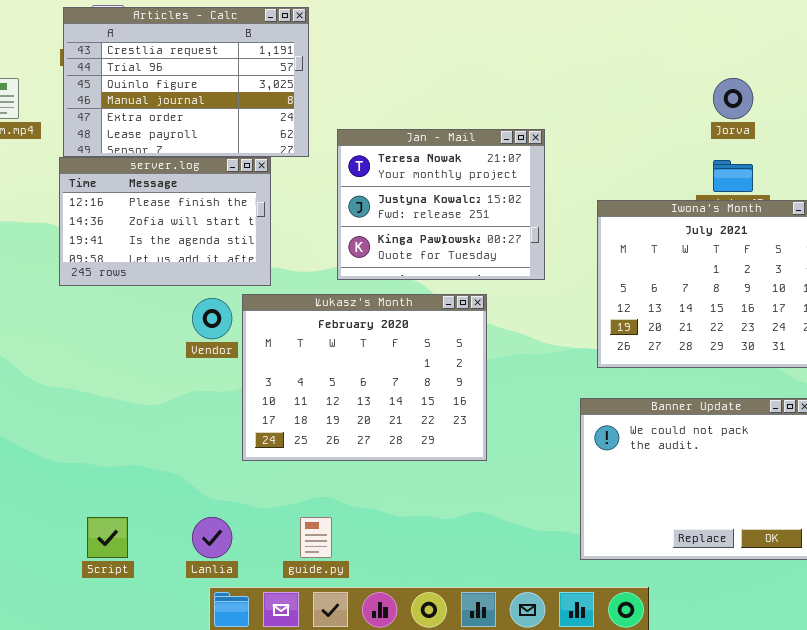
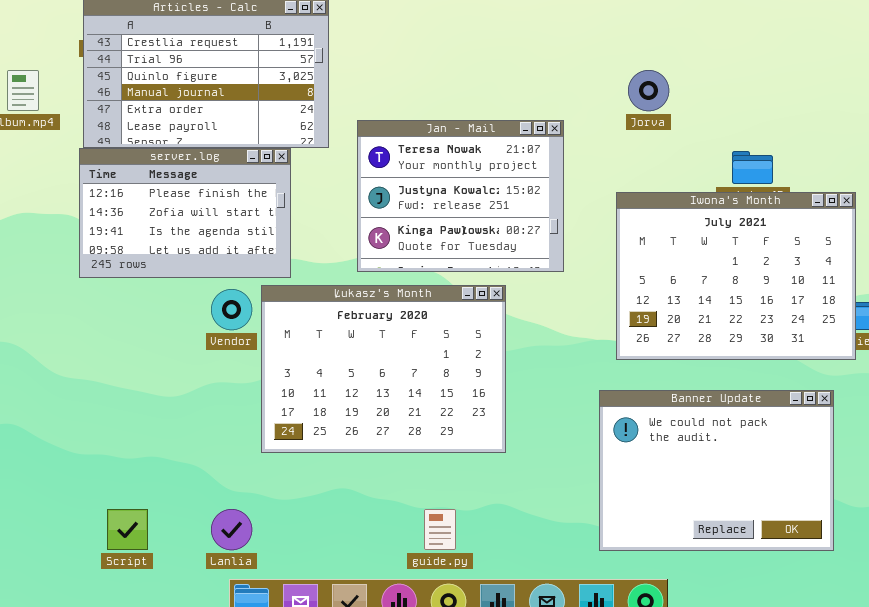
Jorva: [713,78,753,119] -> [628,70,669,111], moved
guide.py: [300,517,332,558] -> [424,509,456,550], moved

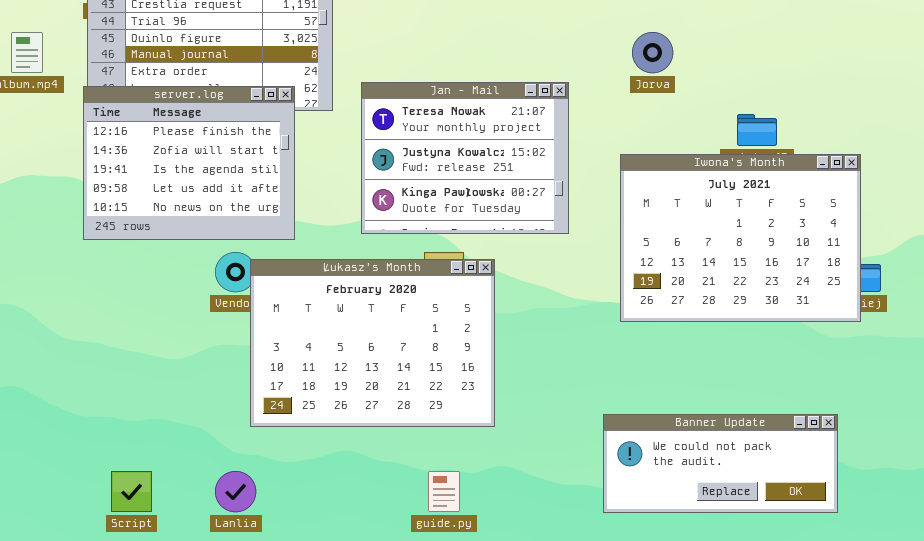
server.log: [79,148,291,278] -> [83,86,295,240], resized
Łukasz's Month: [261,285,506,453] -> [250,259,495,427], moved
Banner Update: [599,390,834,551] -> [603,414,838,513], resized

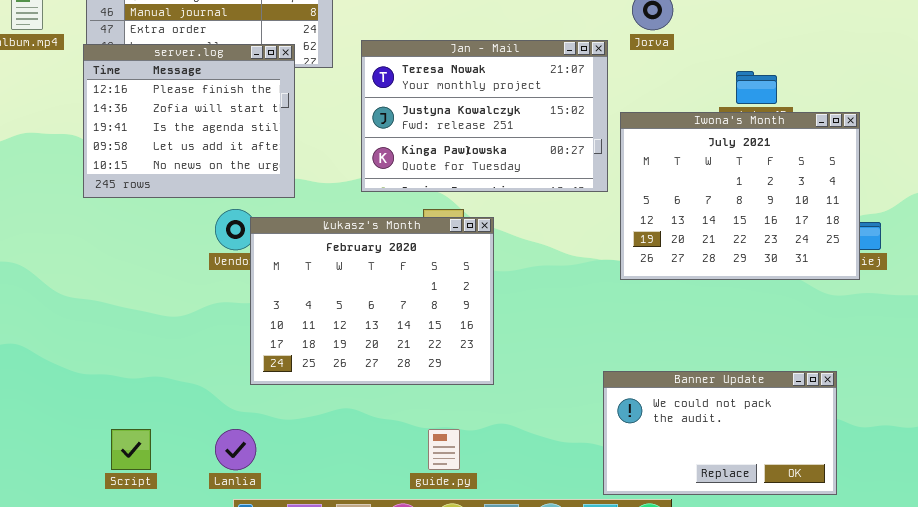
Jan - Mail: [361,82,569,234] -> [361,40,608,192], resized
Banner Update: [603,414,838,513] -> [603,371,837,495], resized

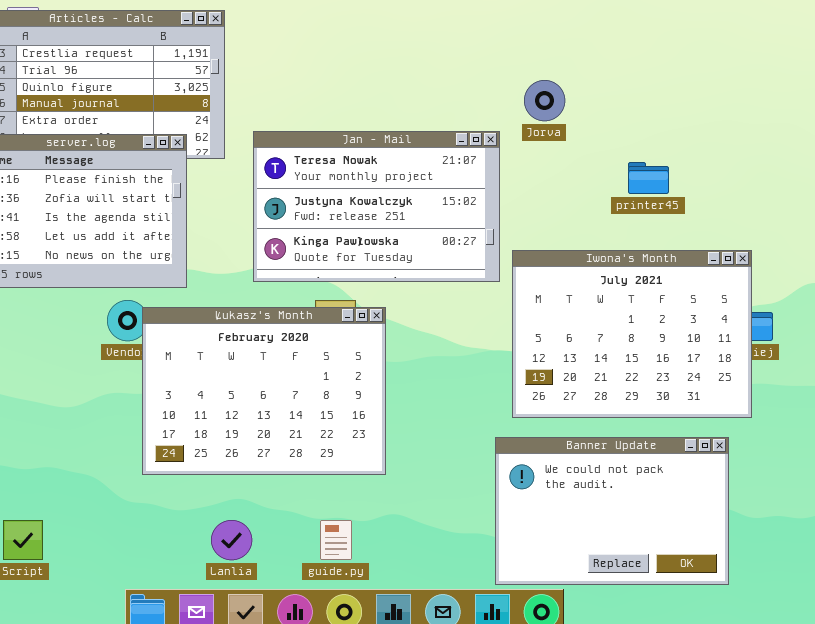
Iwona's Month: [620,112,860,280] -> [512,250,752,418], moved
Banner Update: [603,371,837,495] -> [495,437,729,585], resized
Lanlia: [215,429,256,470] -> [211,520,252,560], moved

